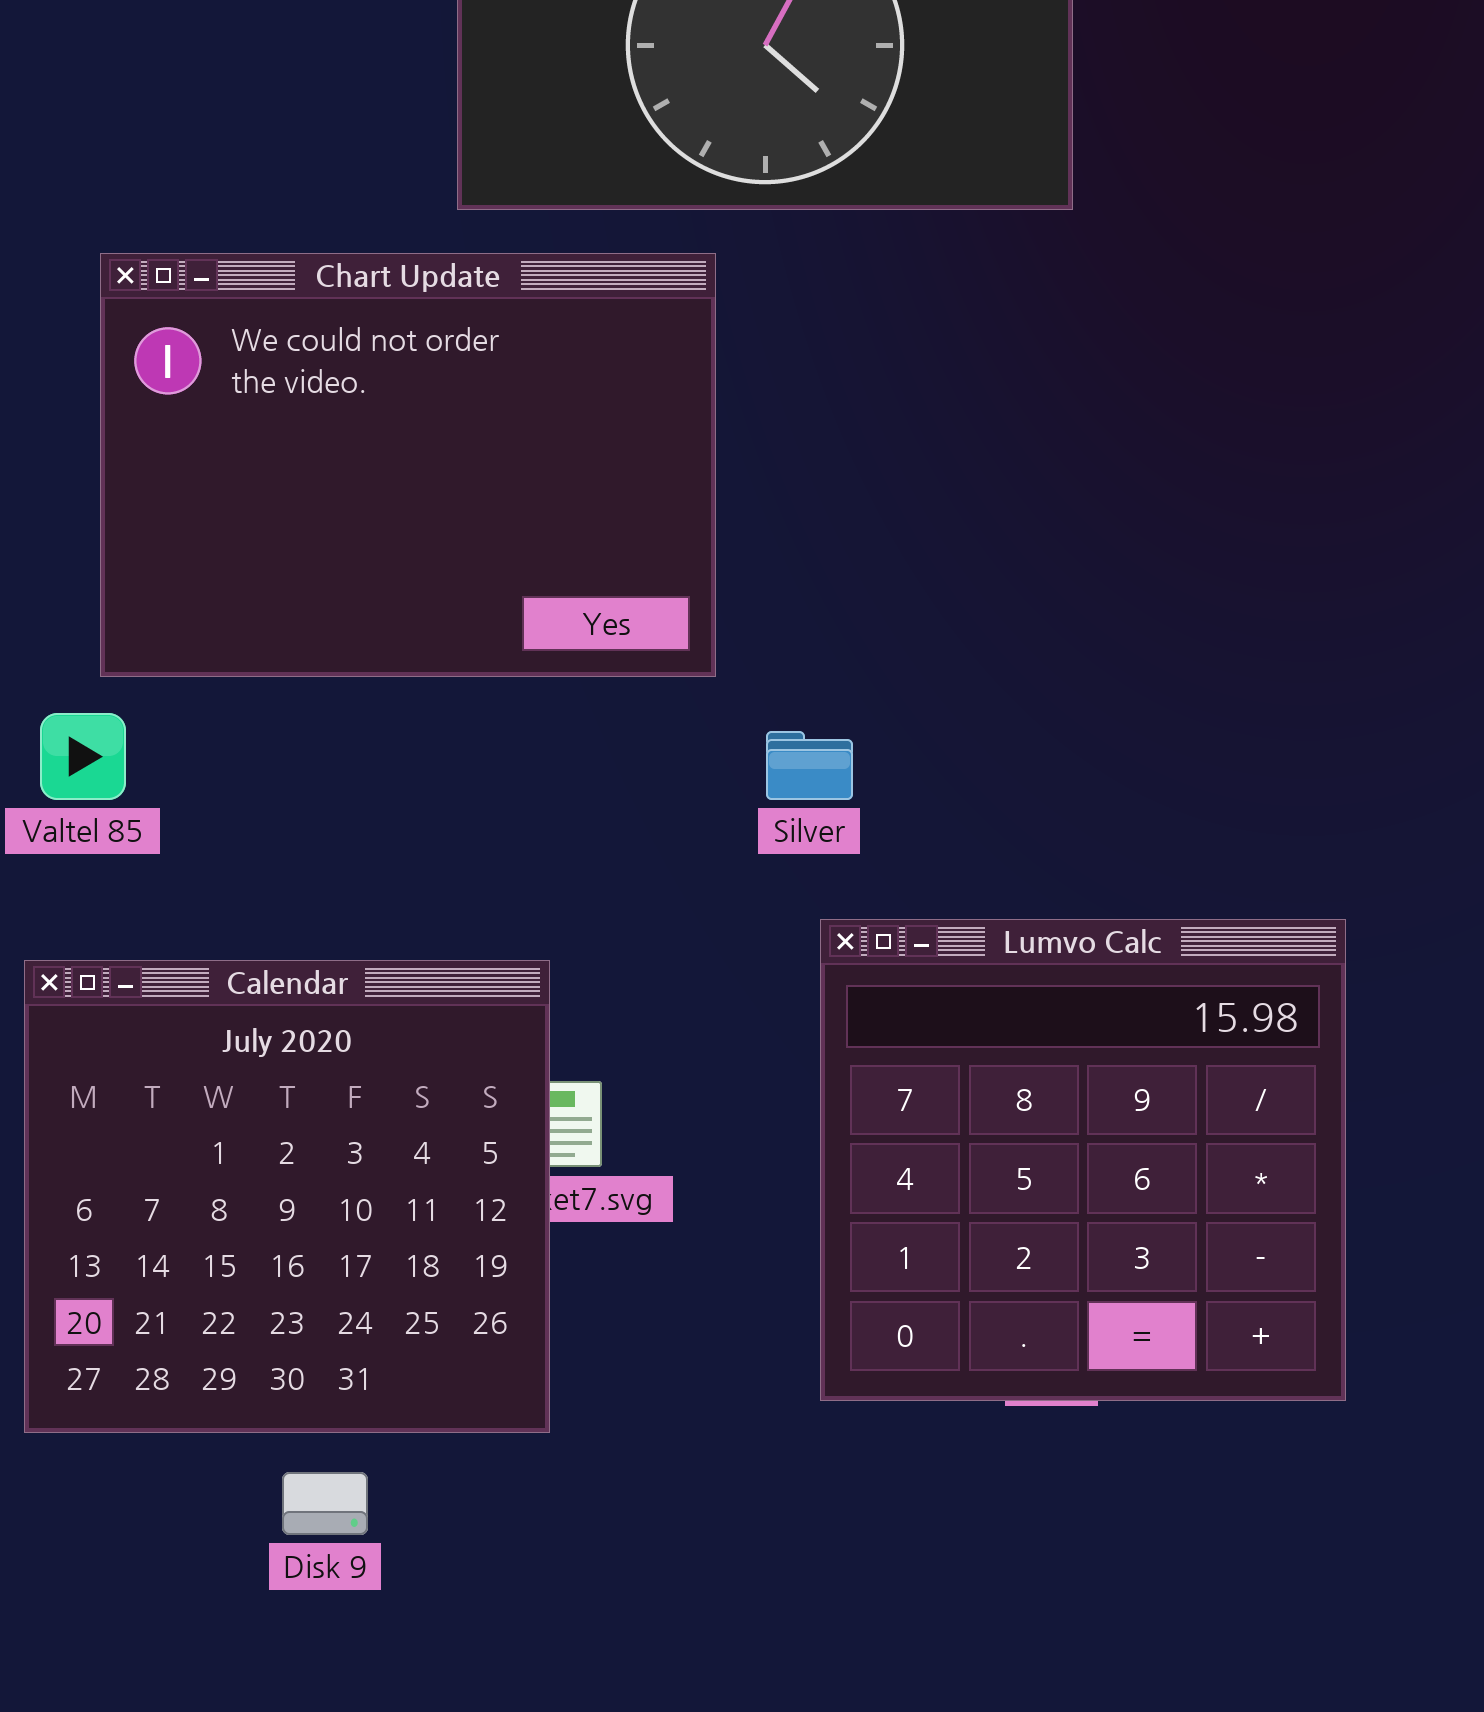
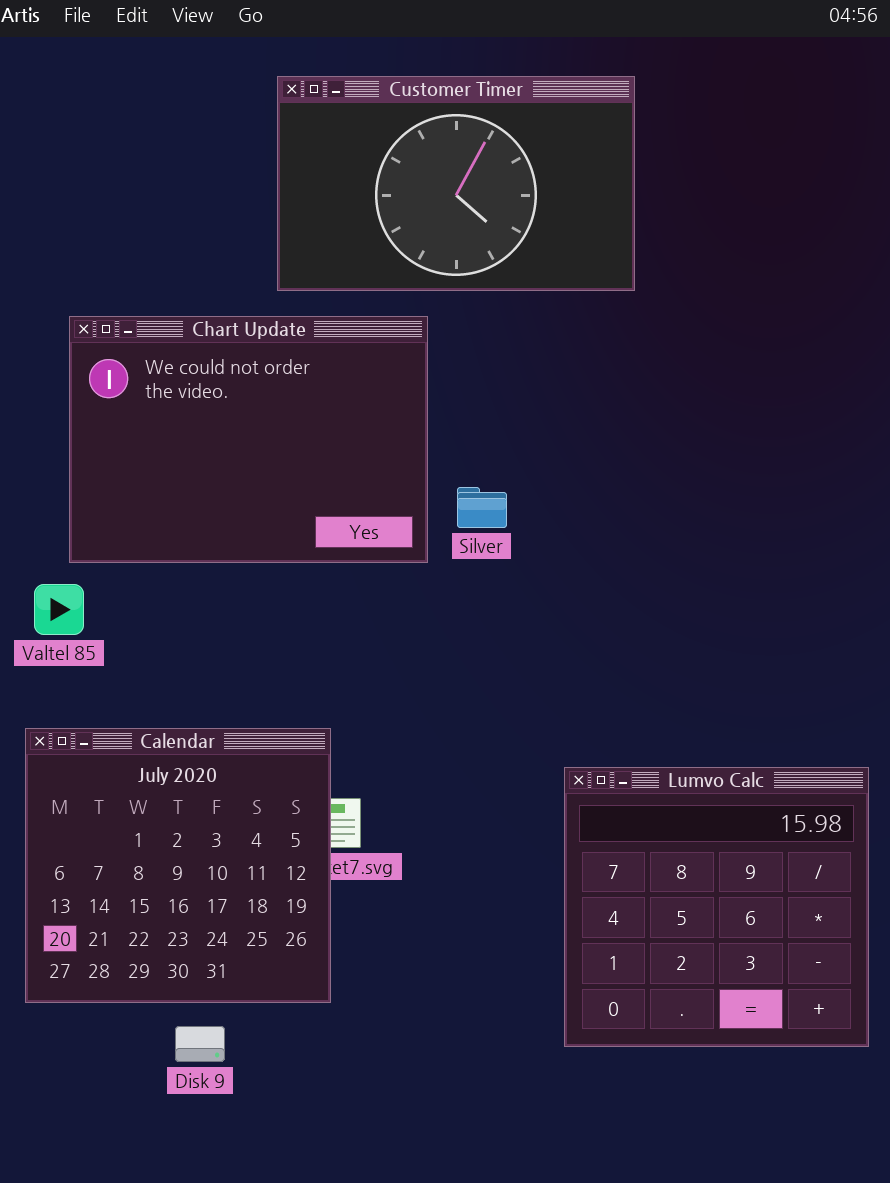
Silver: [766,731,853,800] -> [457,487,507,528], moved
Lumvo Calc: [820,919,1346,1401] -> [564,767,869,1047], moved

